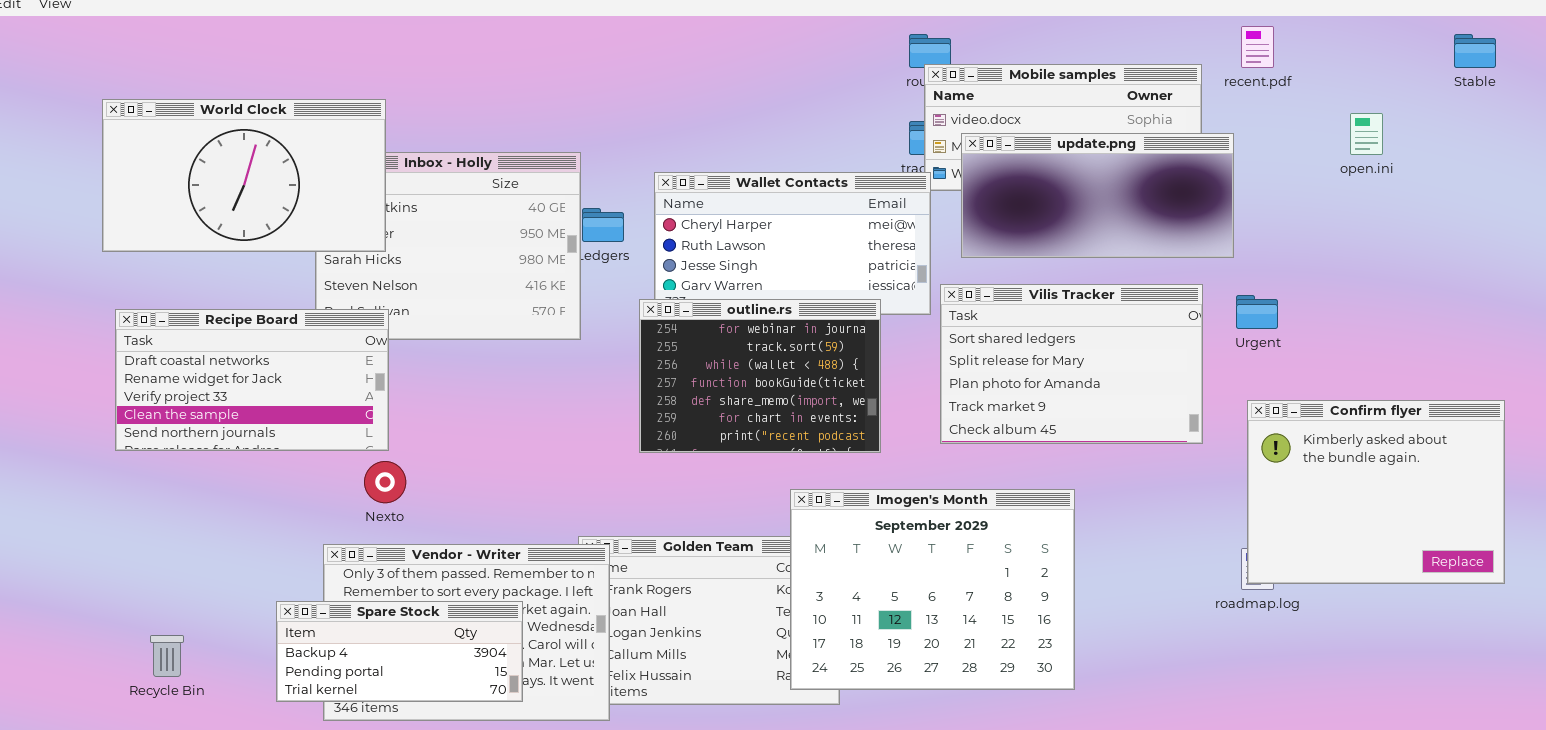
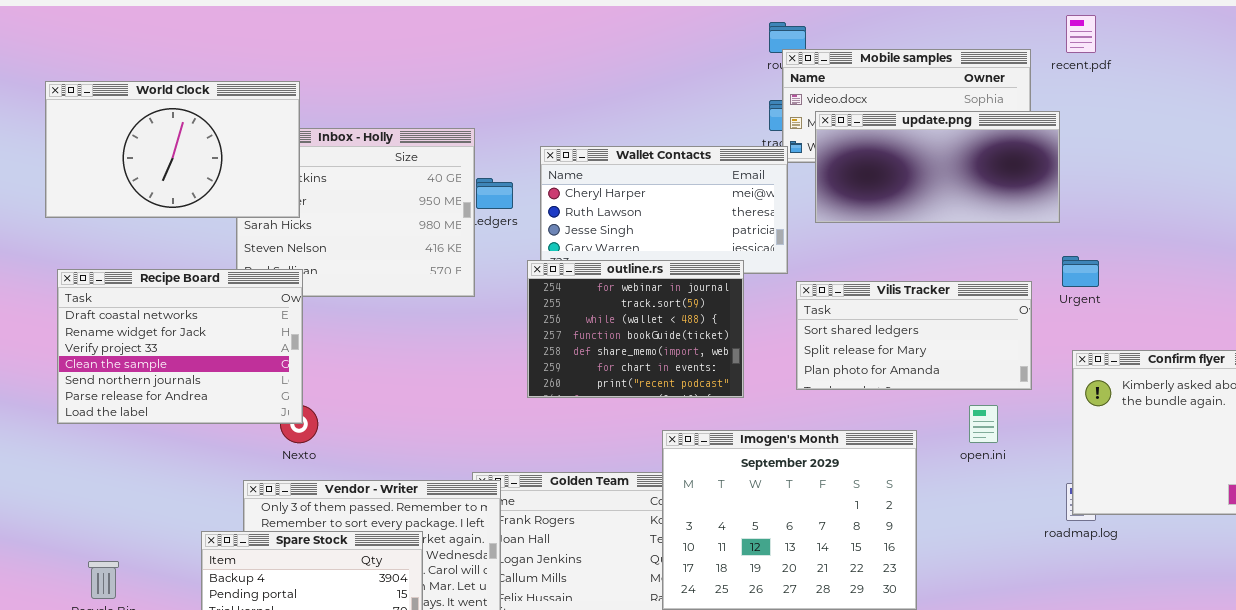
open.ini: [1350,113,1383,155] -> [969,405,998,443], moved
Vilis Tracker: [940,284,1203,444] -> [796,281,1032,390], resized
Recipe Board: [115,309,389,451] -> [57,269,303,424], resized

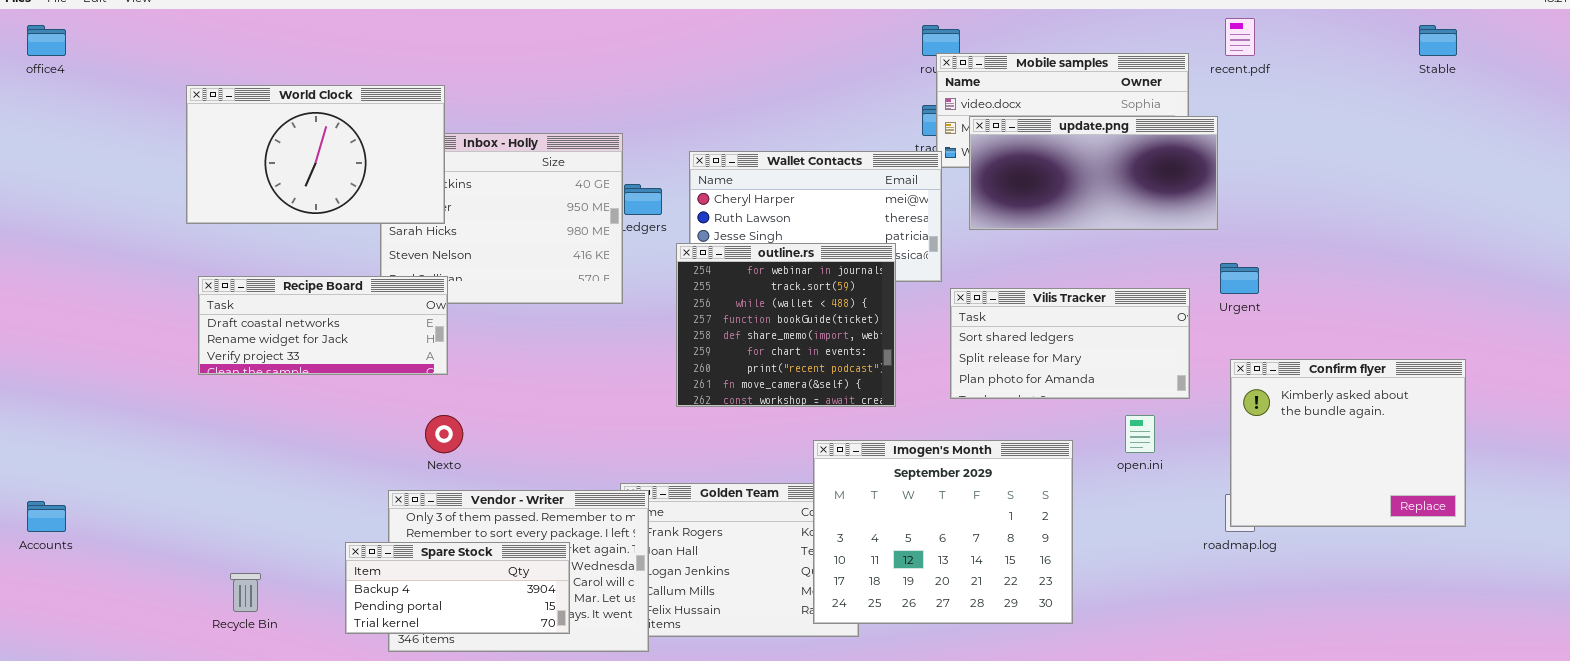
outline.rs: [527,260,744,398] -> [676,243,896,407], resized
Recipe Board: [57,269,303,424] -> [198,276,448,375], resized

